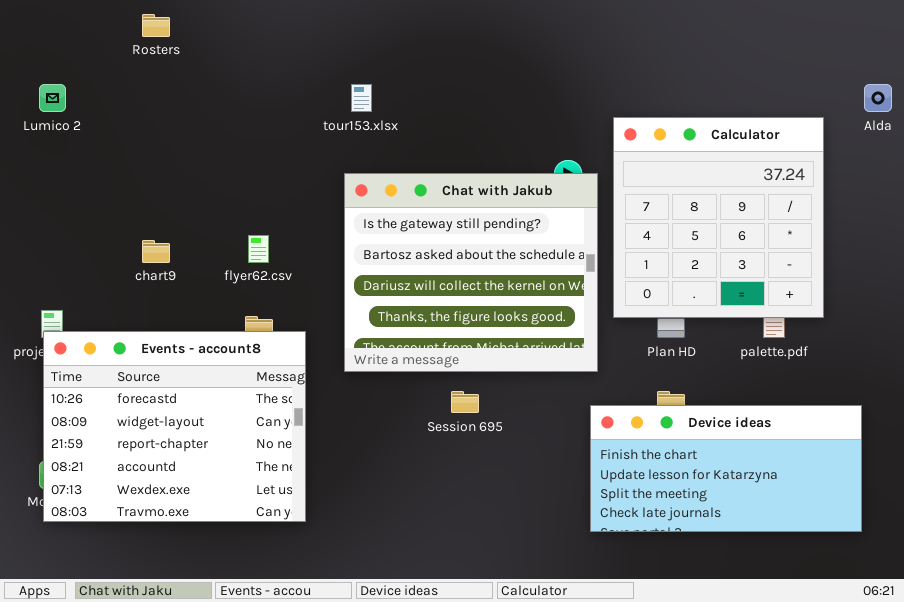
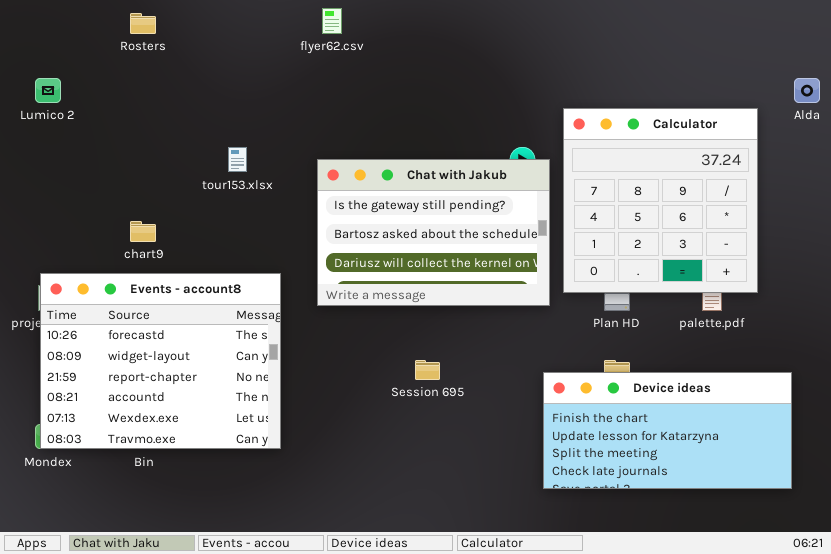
tour153.xlsx: [351,84,372,112] -> [228,147,247,172], moved
Chat with Jakub: [344,173,598,372] -> [317,159,550,306], resized
flyer62.csv: [248,235,269,263] -> [322,8,342,34], moved
Events - account8: [43,331,306,522] -> [40,273,281,449], moved

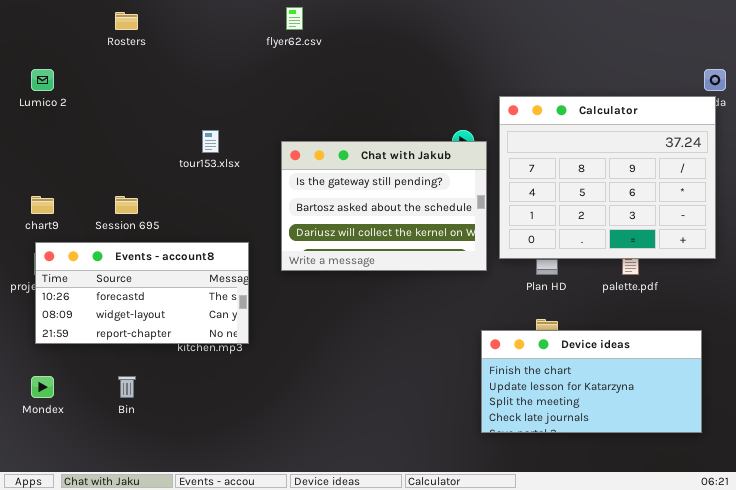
Calculator: [563,108,758,293] -> [499,96,716,259], resized
chart9: [130,221,156,242] -> [31,196,54,214], moved
Events - account8: [40,273,281,449] -> [35,242,249,344], resized
Session 695: [415,360,440,380] -> [115,196,138,214], moved

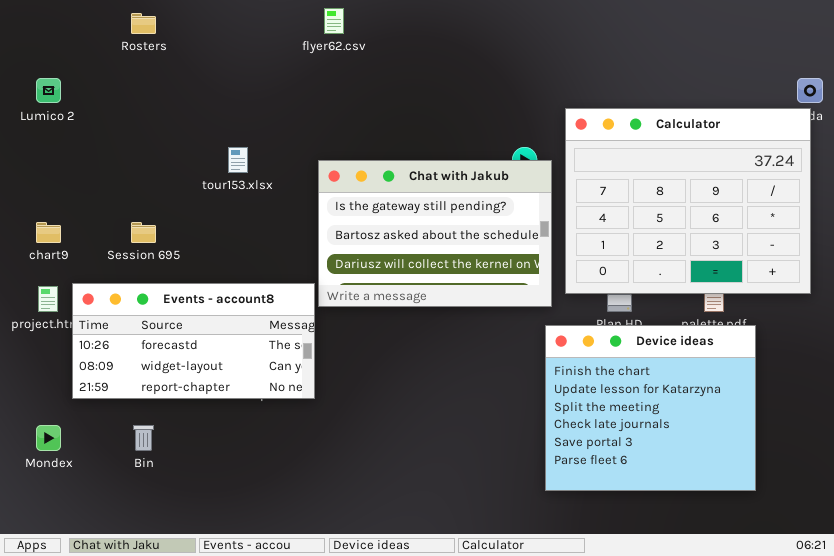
Events - account8: [35,242,249,344] -> [72,283,315,399], moved
Device ideas: [481,330,702,433] -> [545,325,756,491], resized

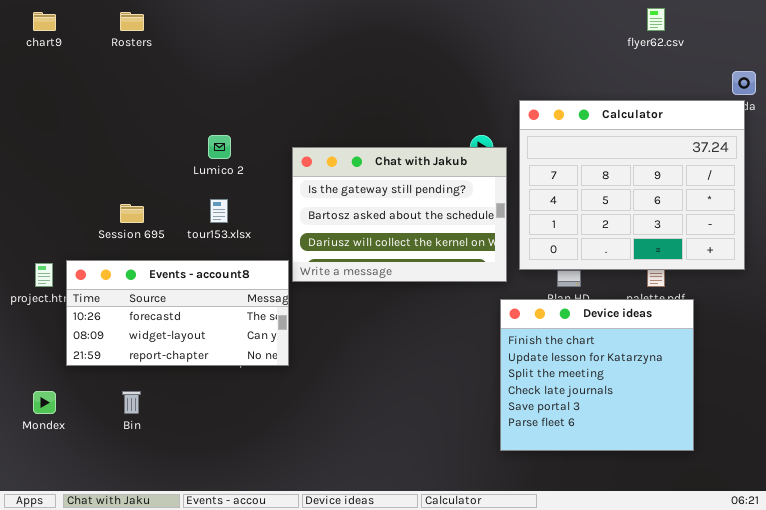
flyer62.csv: [324,8,344,34] -> [647,8,665,31], moved
Lumico 2: [36,78,61,103] -> [208,135,231,159], moved
tour153.xlsx: [228,147,248,173] -> [210,199,228,223], moved
chart9: [36,222,61,243] -> [33,12,56,31], moved

